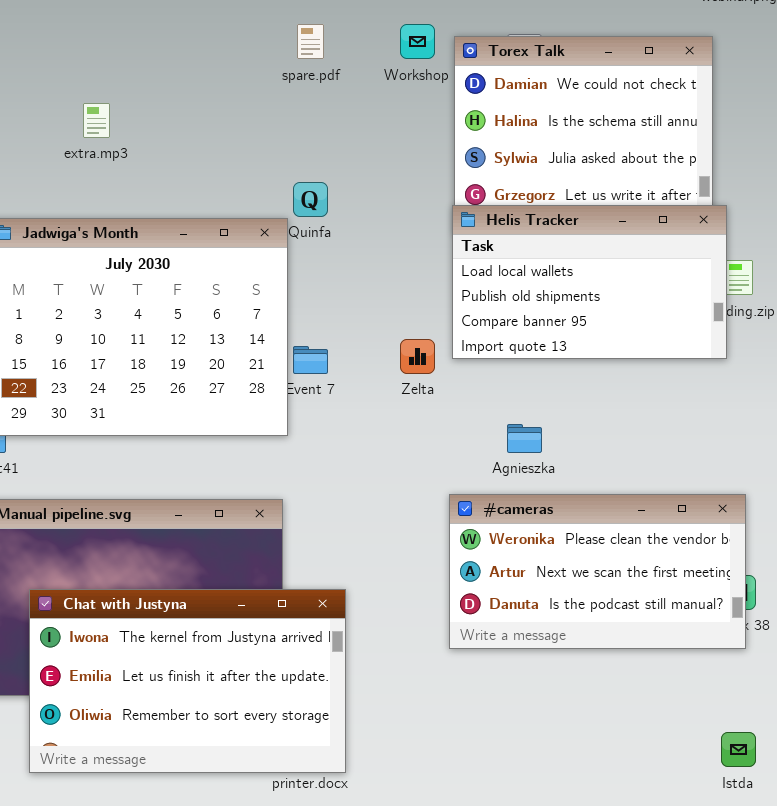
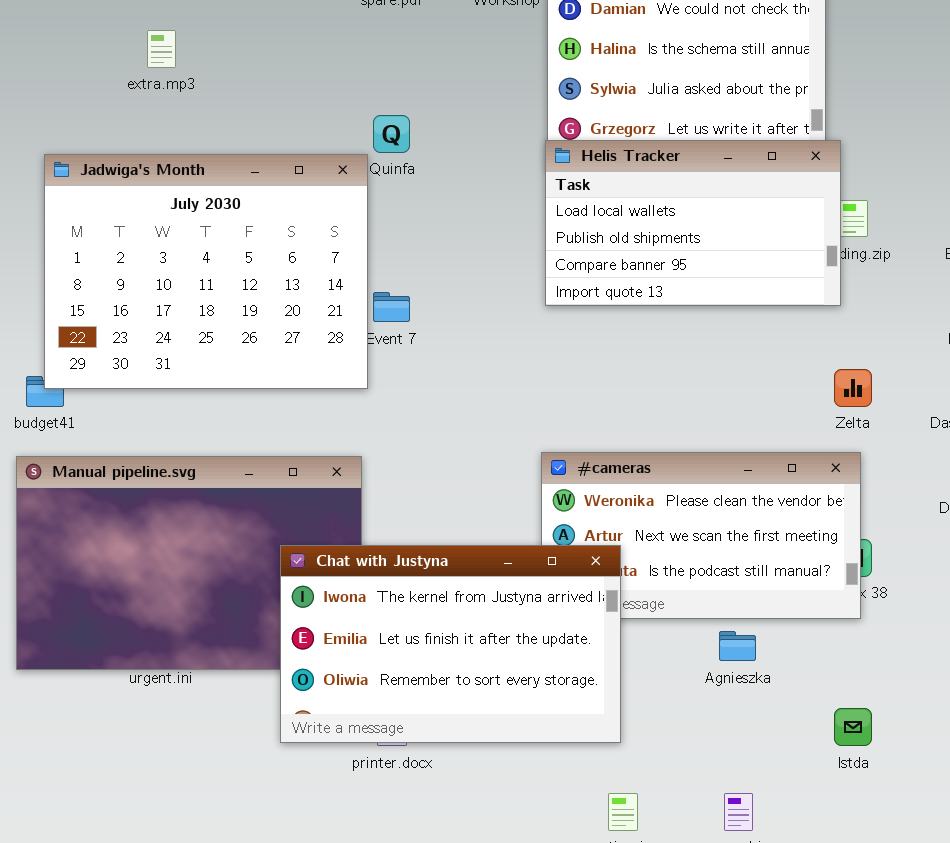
Zelta: [400,339,435,374] -> [834,369,872,407], moved
Agnieszka: [507,424,542,453] -> [719,631,756,661], moved
Chat with Justyna: [29,589,346,773] -> [280,545,621,743], moved

